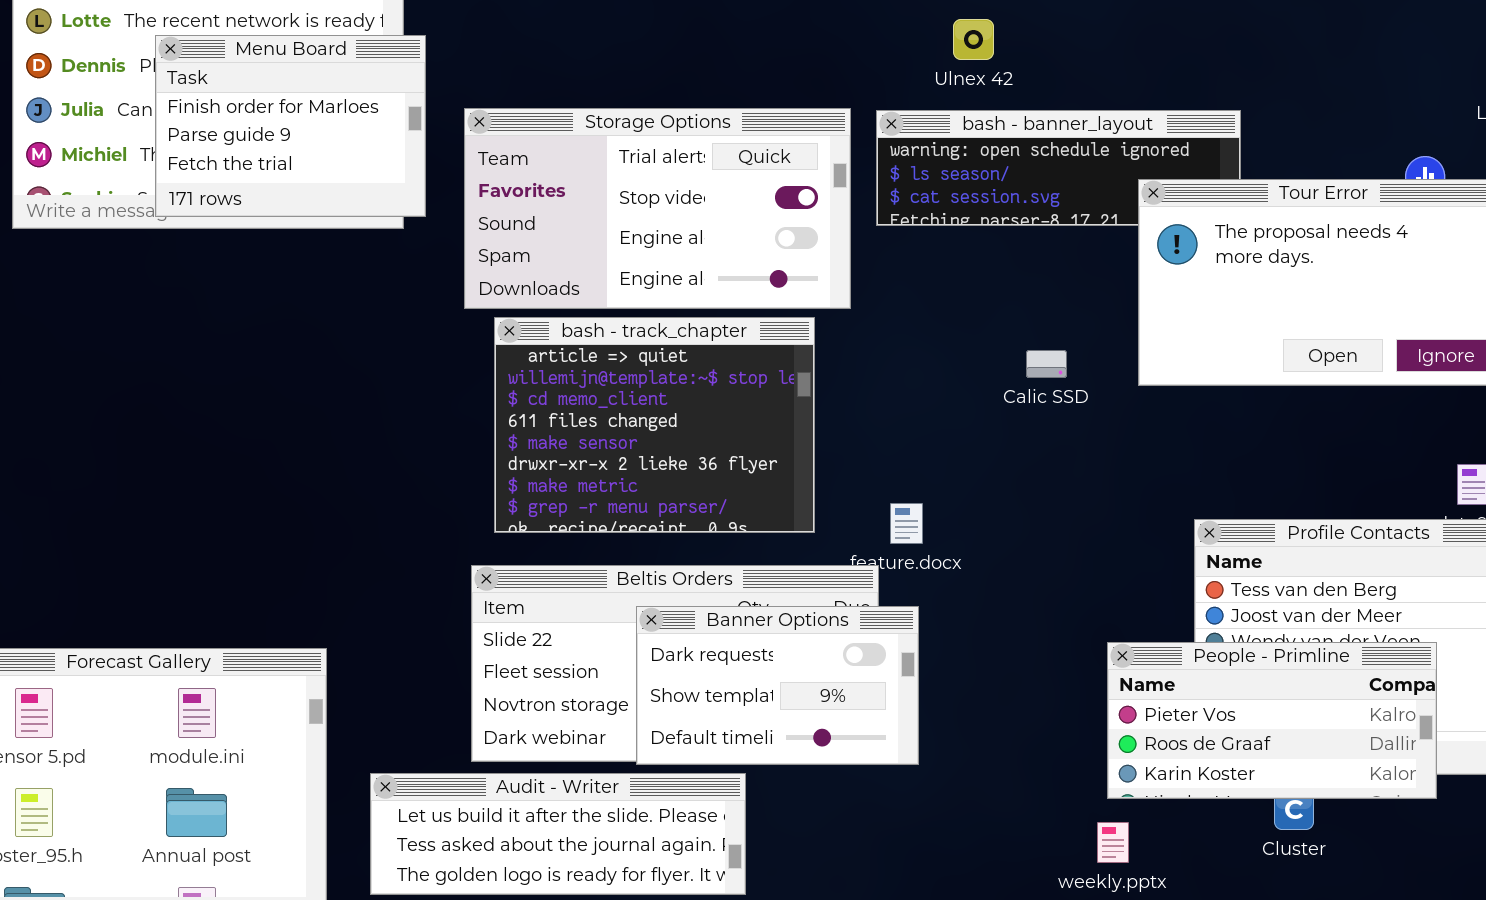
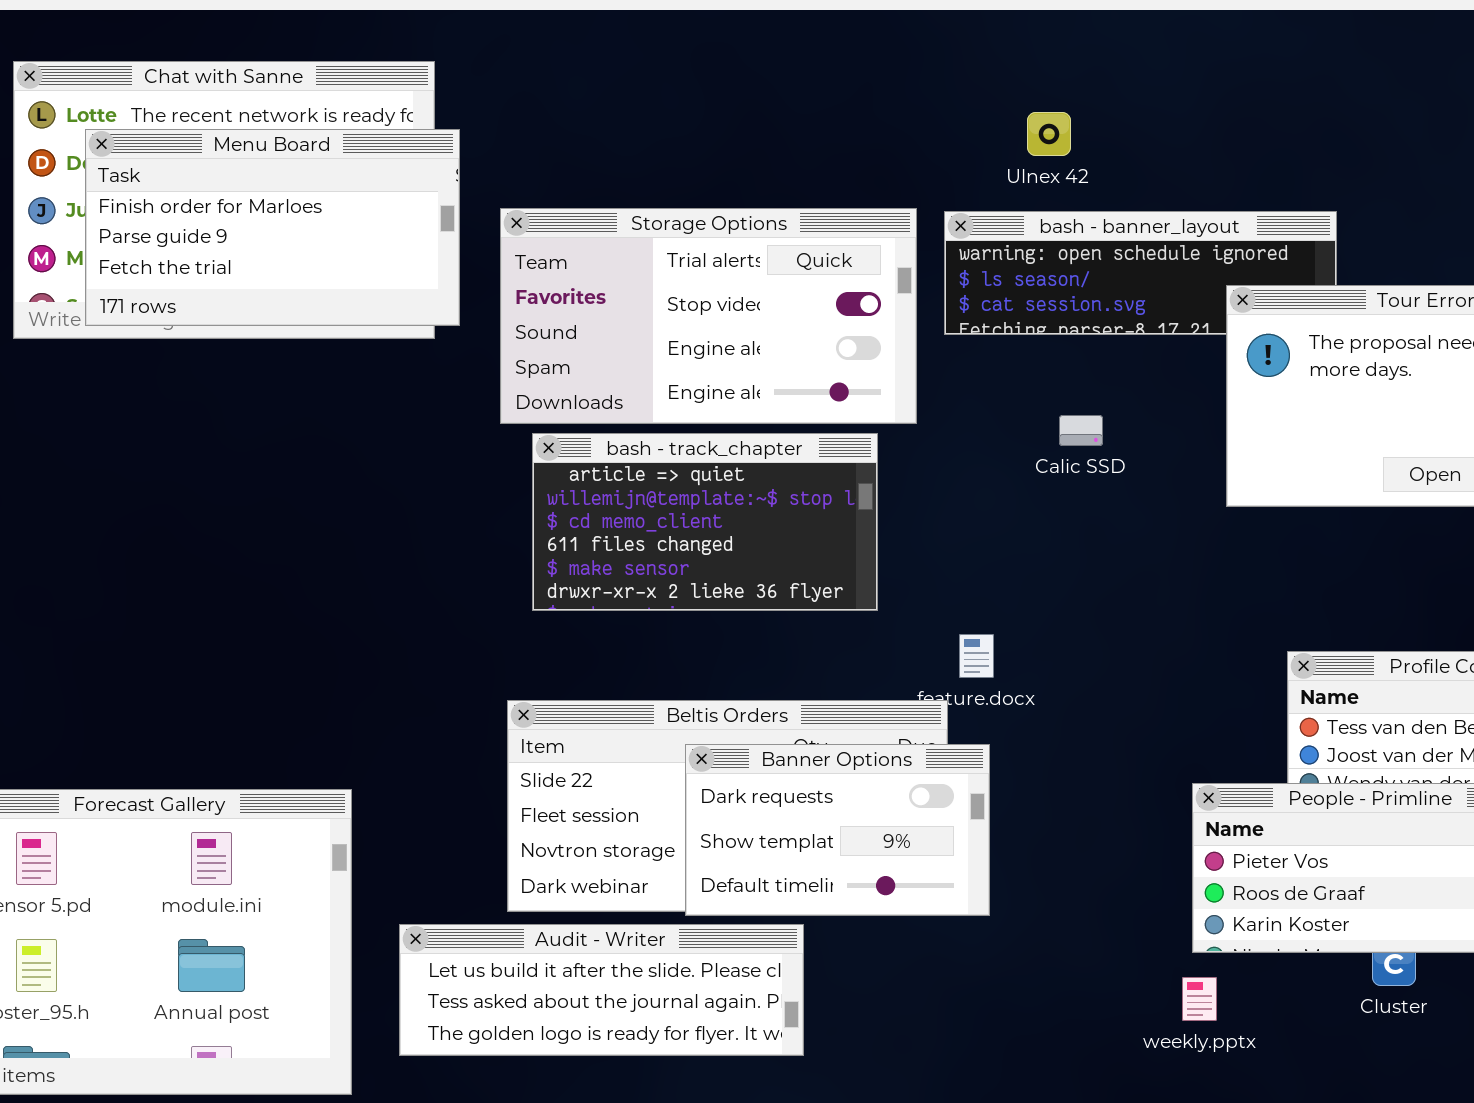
Menu Board: [155,35,426,217] -> [85,129,460,326], resized
bash - track_chapter: [494,317,815,533] -> [532,433,878,611], resized
Calic SSD: [1026,350,1067,378] -> [1059,415,1103,446], moved

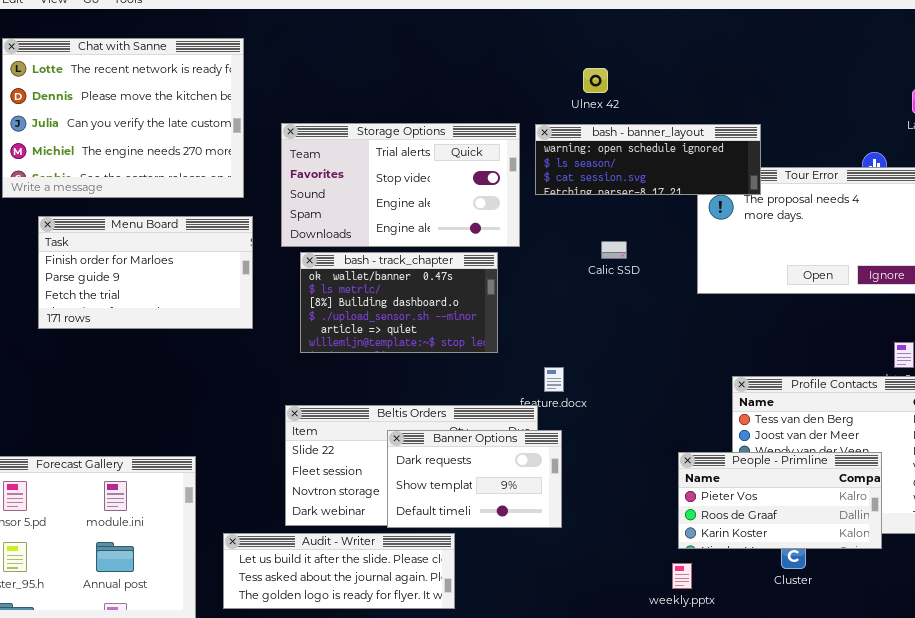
Menu Board: [85,129,460,326] -> [38,216,253,329], moved
bash - banner_layout: [944,211,1337,335] -> [535,124,761,195], raised
bash - track_chapter: [532,433,878,611] -> [300,252,498,353], scrolled up 4 rows

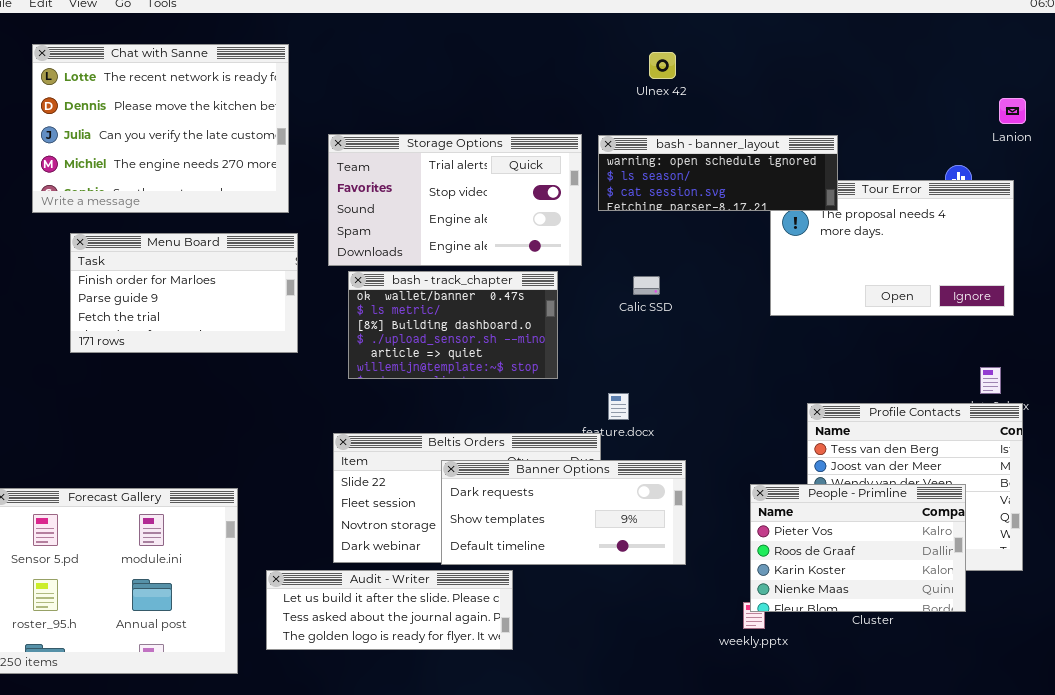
Ulnex 42: [583,68,608,93] -> [649,52,676,79], moved
Calic SSD: [601,241,627,259] -> [633,276,660,295], moved
Banner Options: [387,430,562,528] -> [441,460,686,565], resized
People - Primline: [678,452,882,549] -> [750,484,966,612], resized

